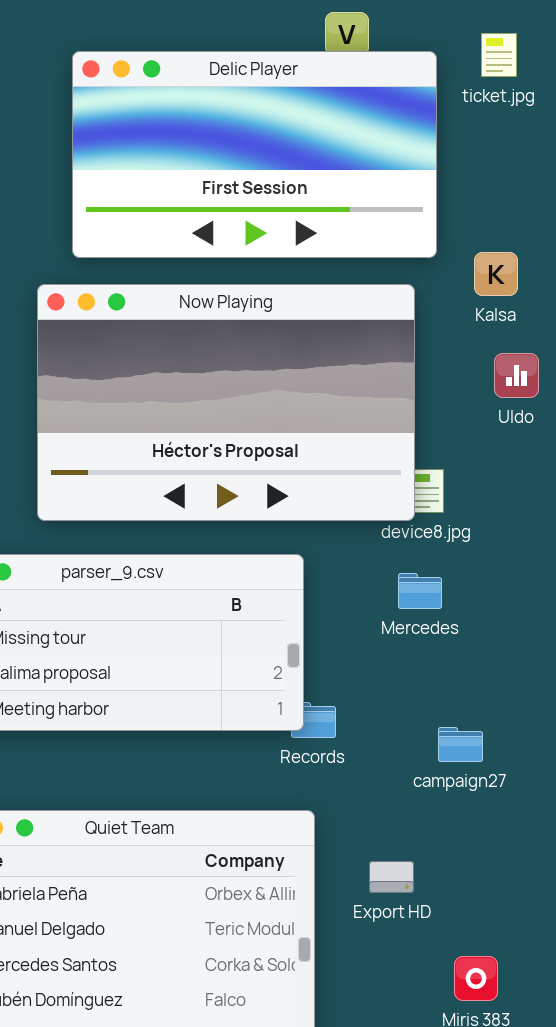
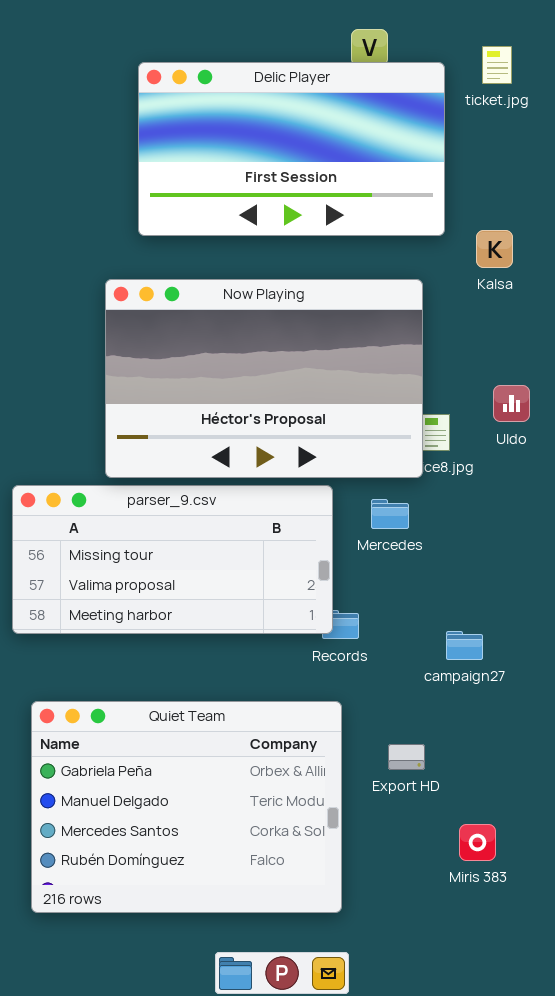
Now Playing: [37,284,415,521] -> [105,279,423,478], moved
Uldo: [494,353,539,398] -> [493,385,530,422], moved
Mercedes: [398,573,442,609] -> [371,499,409,529], moved

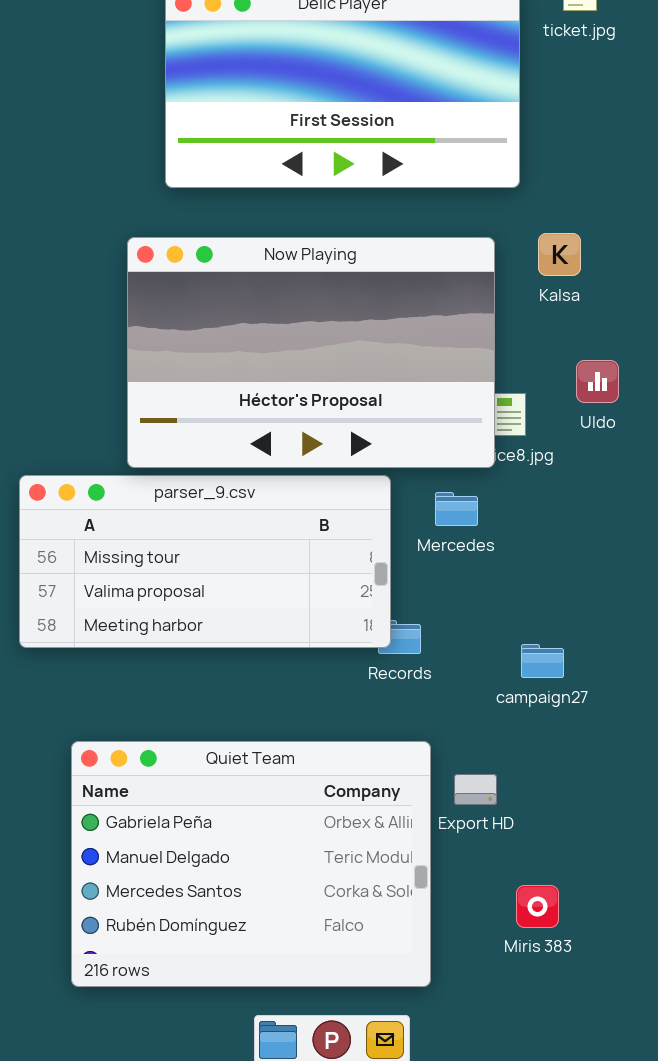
Kalsa: [476,230,513,268] -> [538,233,581,276], moved
Quiet Team: [31,701,342,913] -> [71,741,431,987], moved
Miris 383: [459,824,496,861] -> [516,885,559,928], moved

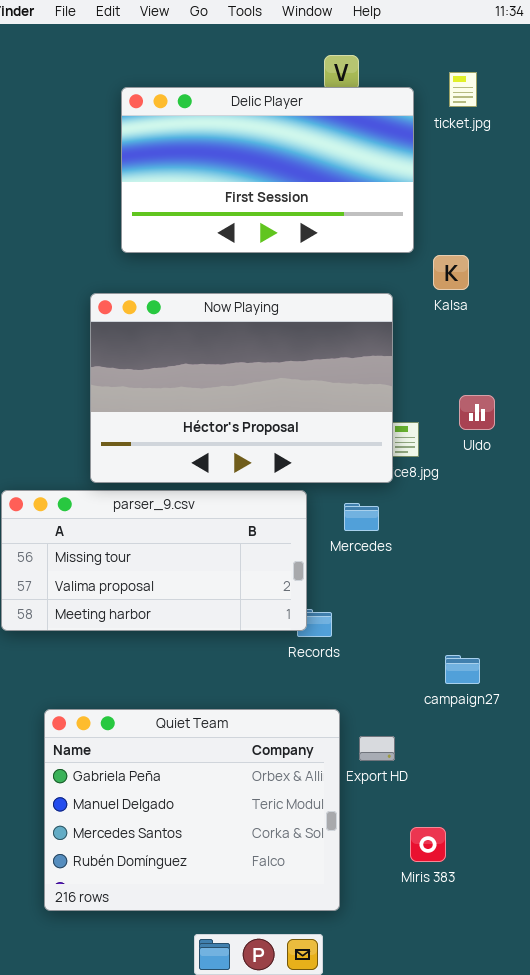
Kalsa: [538,233,581,276] -> [433,255,469,290], moved
campaign27: [521,644,564,678] -> [445,655,480,684], moved

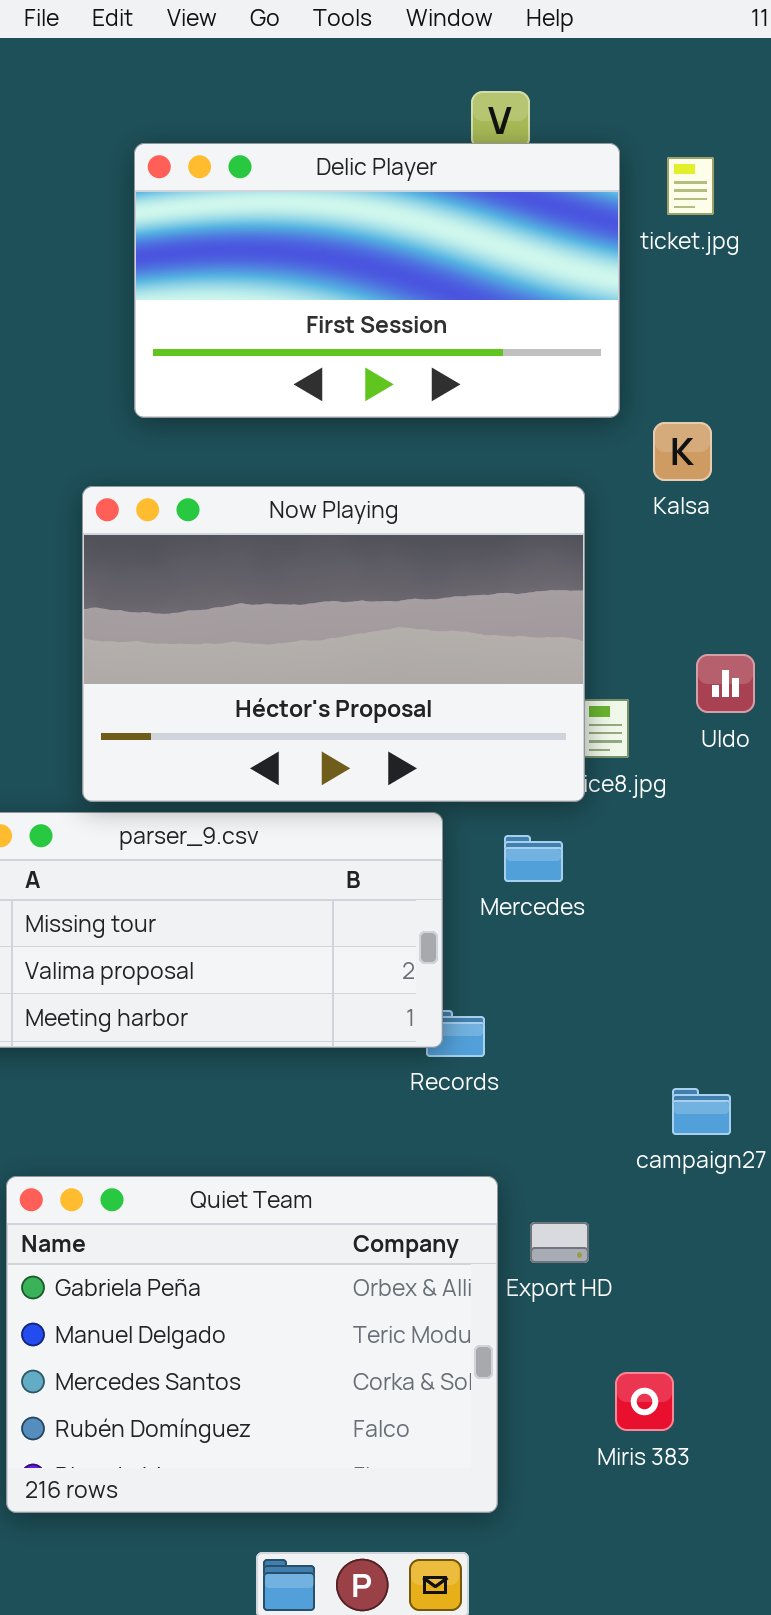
ticket.jpg: [449,72,477,107] -> [667,157,714,215], moved

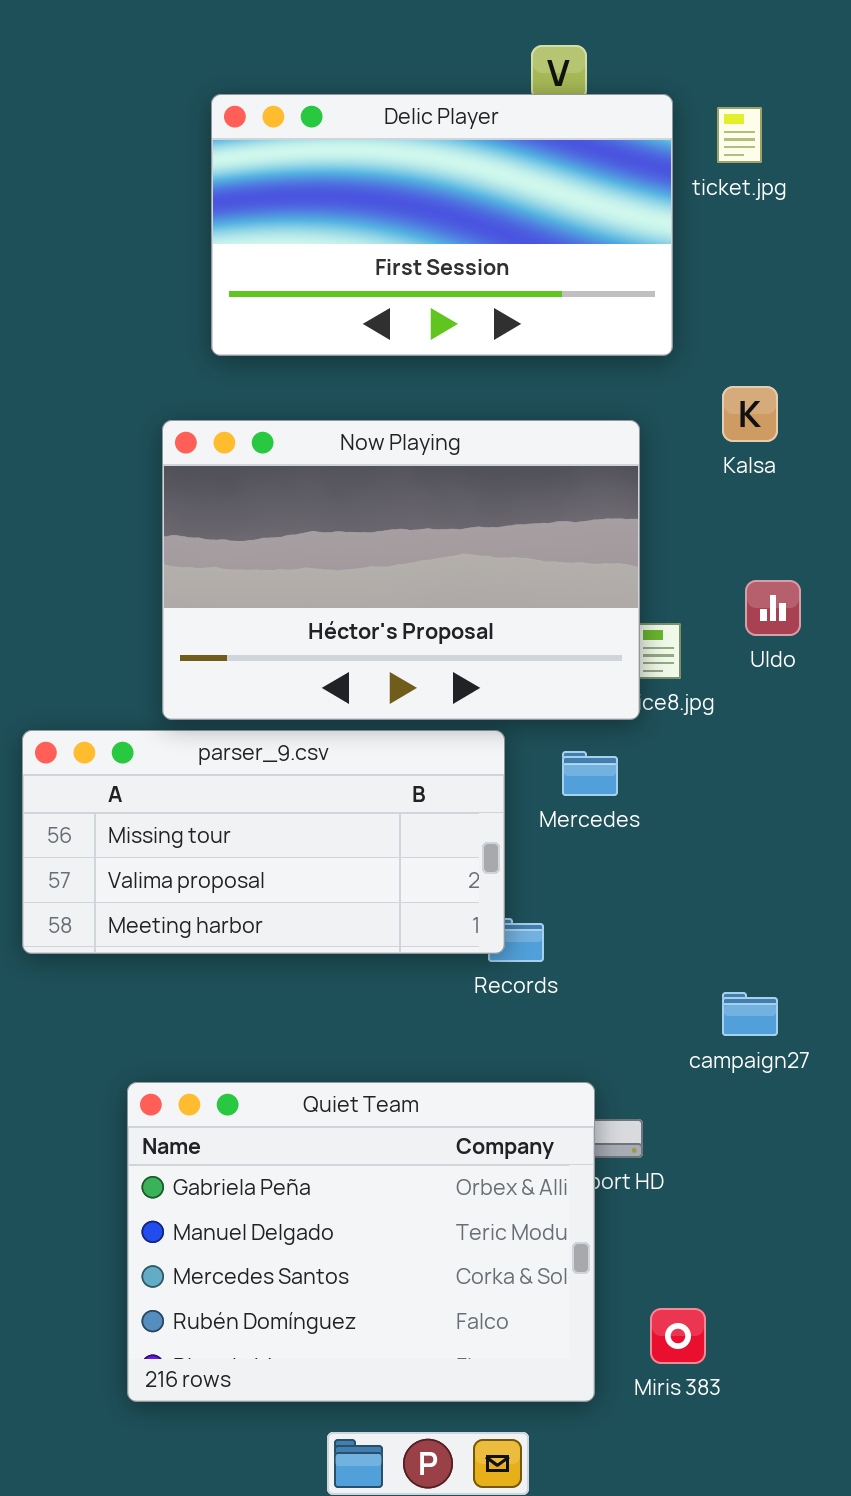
Kalsa: [653,422,712,481] -> [722,386,778,442], moved
Quiet Team: [6,1176,498,1513] -> [127,1082,595,1402], moved
Miris 383: [615,1372,674,1431] -> [650,1308,706,1364], moved

